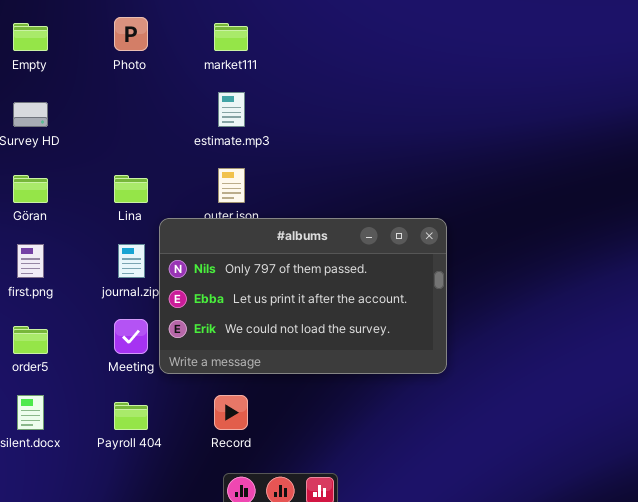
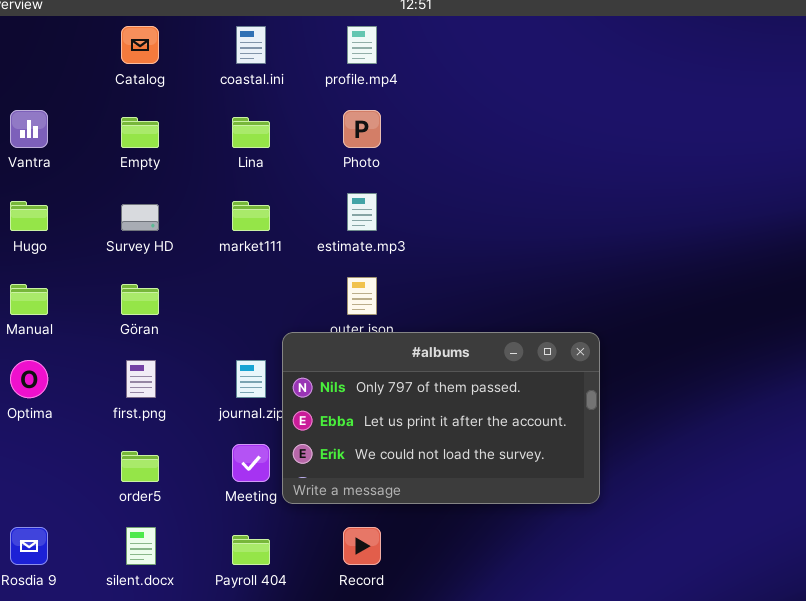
Photo: [114,17,148,51] -> [343,110,381,148], moved
market111: [214,23,248,51] -> [232,201,270,231], moved
Lina: [114,175,148,203] -> [232,117,270,148], moved

